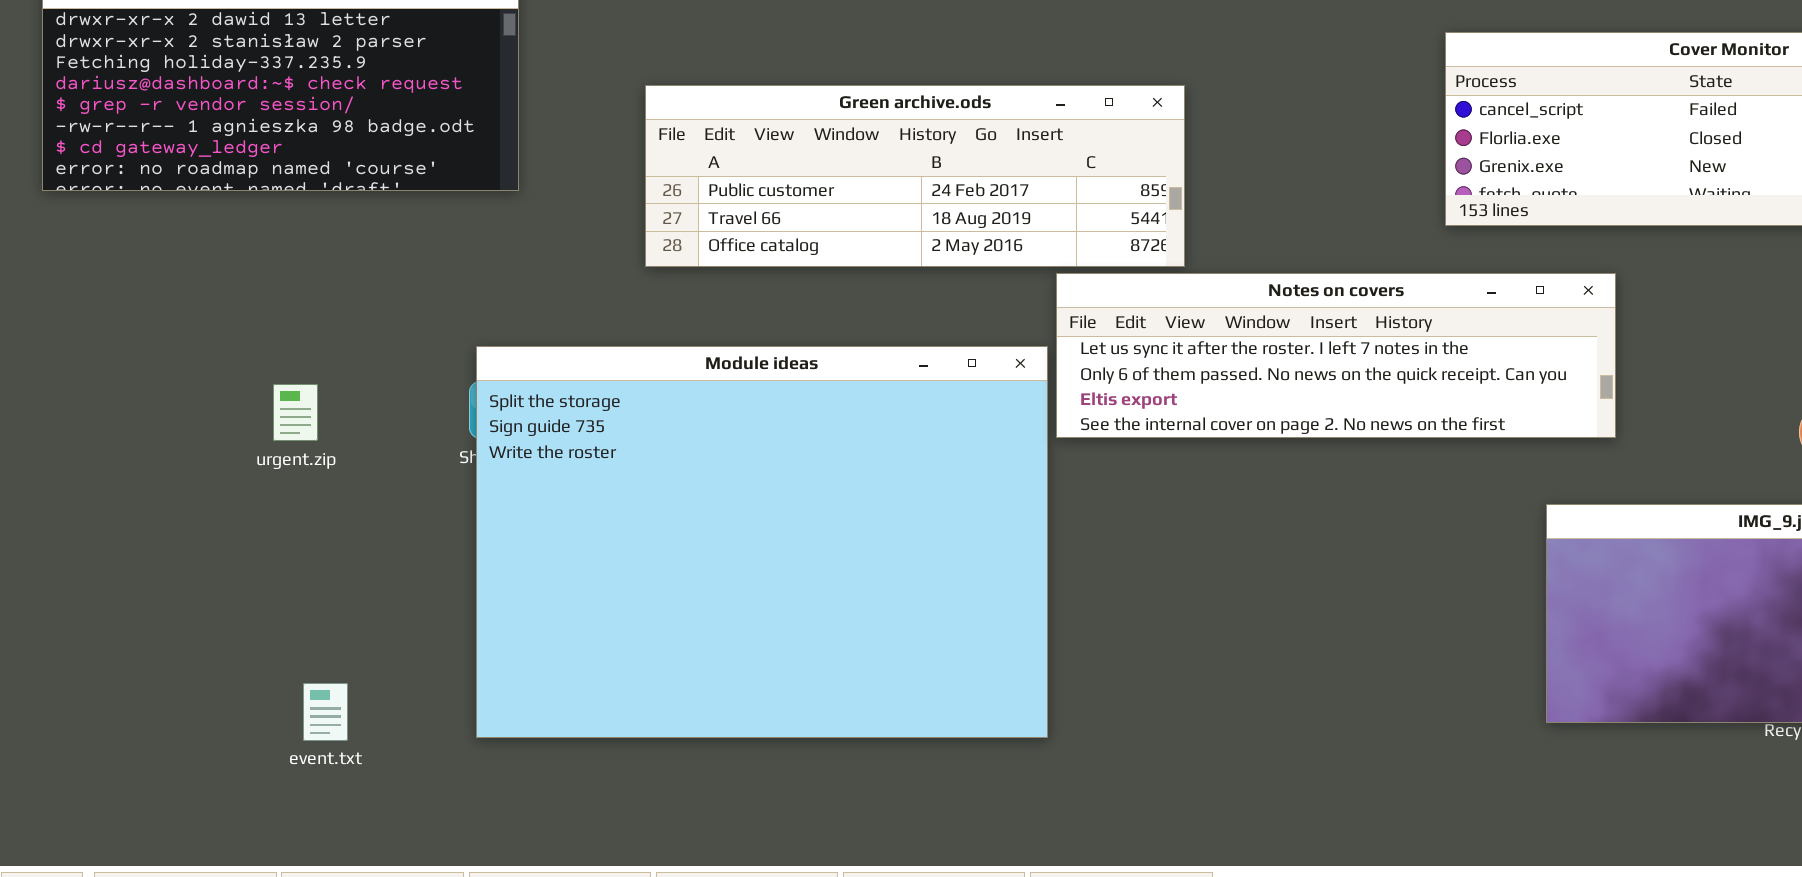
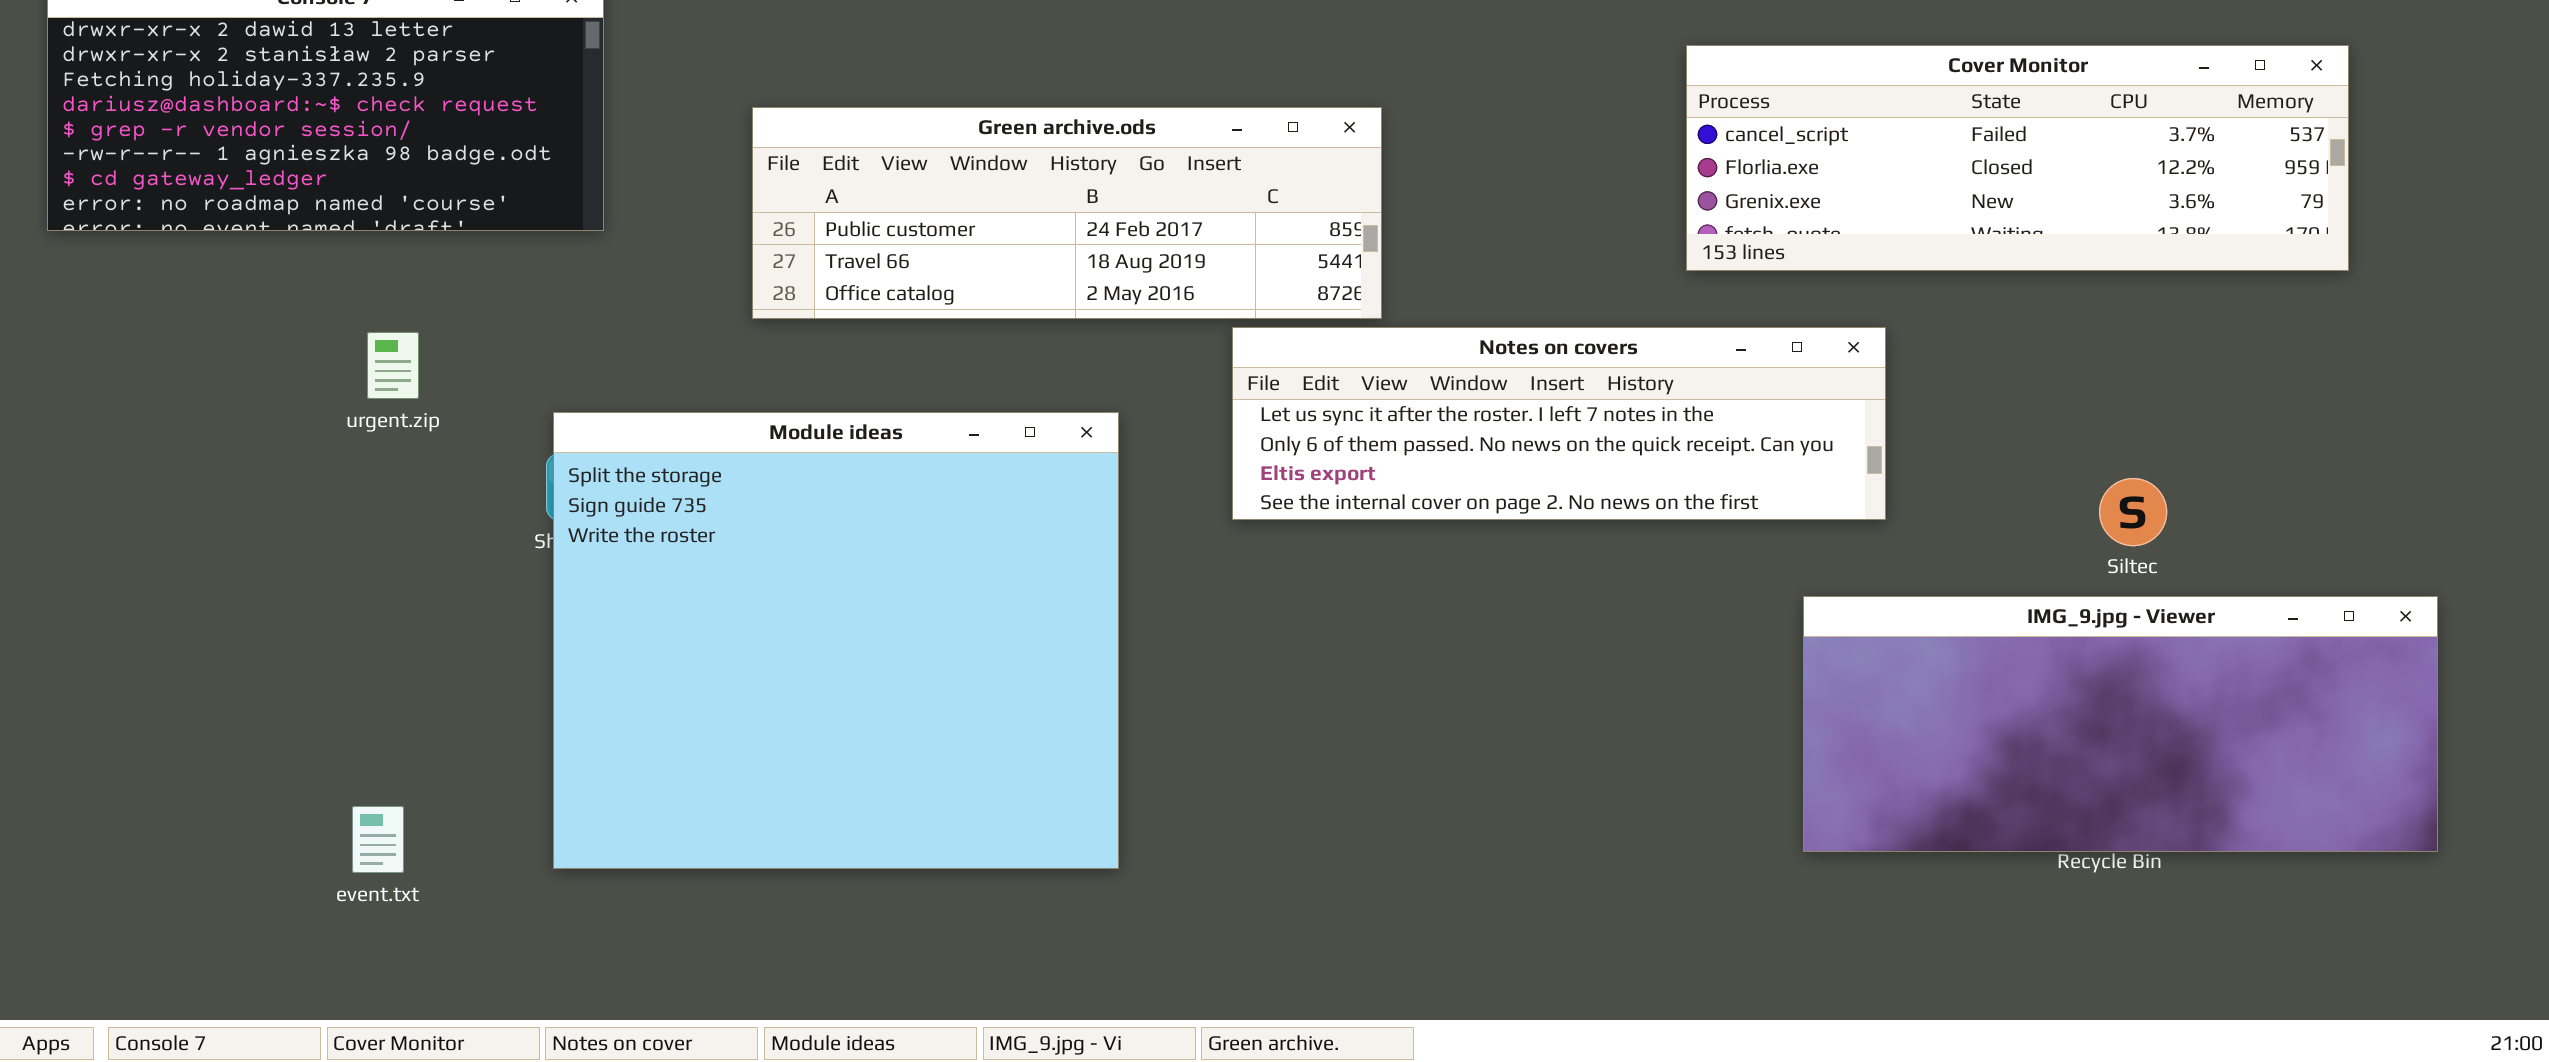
Module ideas: [476,346,1048,738] -> [553,412,1119,869], resized
urgent.zip: [273,384,318,441] -> [367,332,419,399], moved

